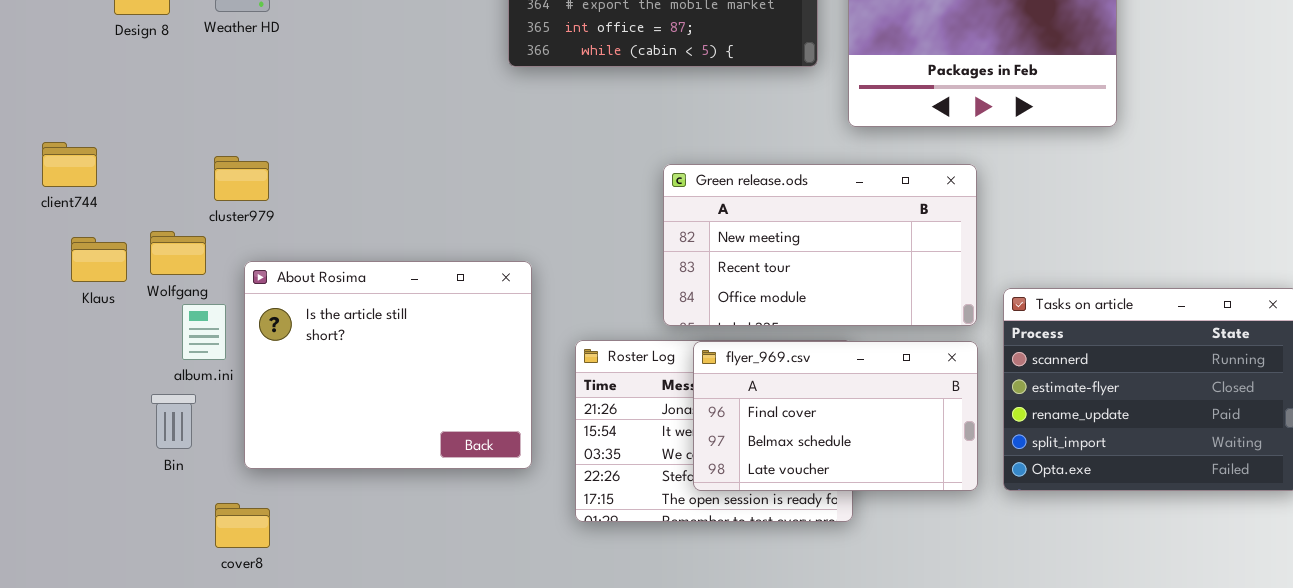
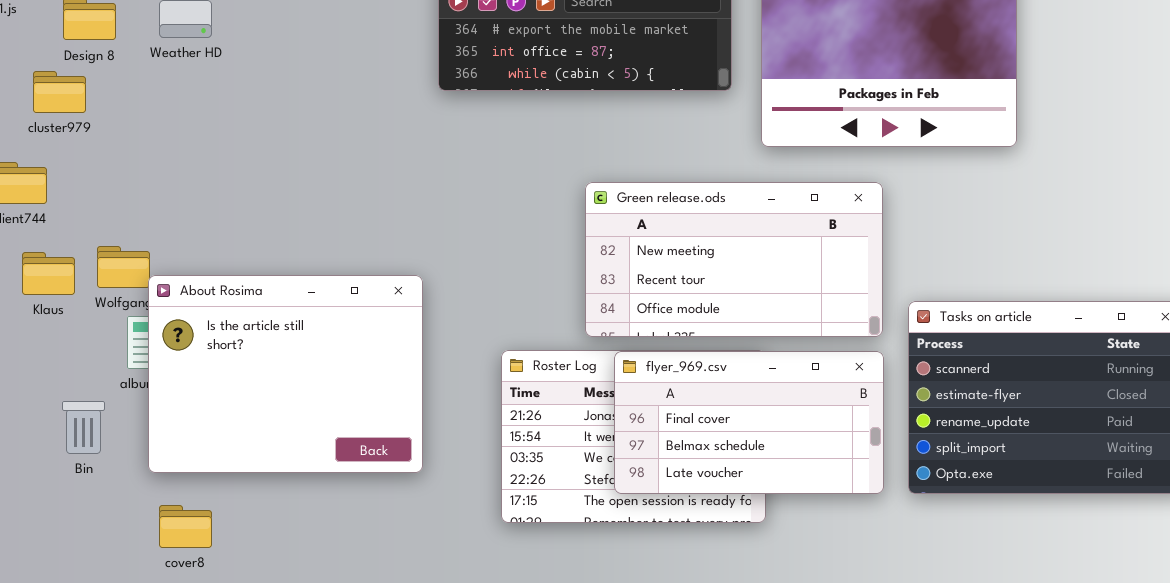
cluster979: [214,156,269,201] -> [33,71,86,113], moved
About Rosima: [244,261,532,469] -> [148,275,423,473], moved
Bin: [151,394,196,449] -> [62,401,105,454], moved

